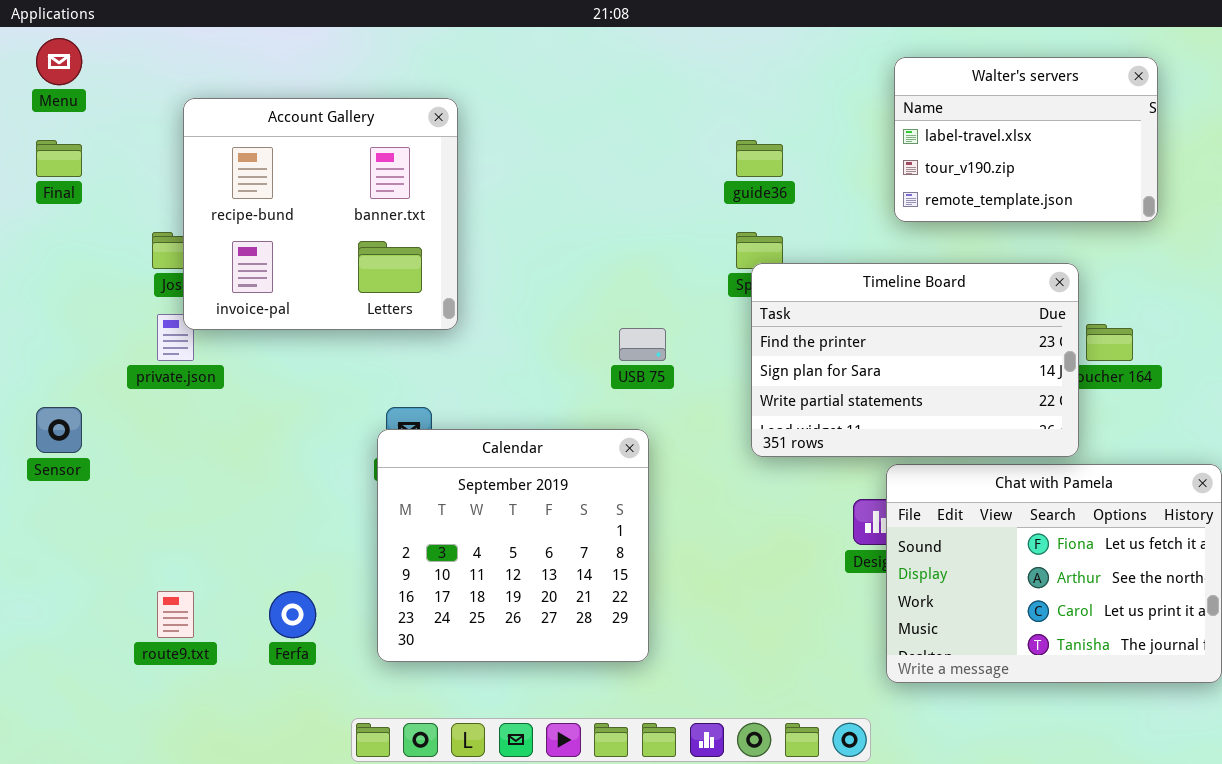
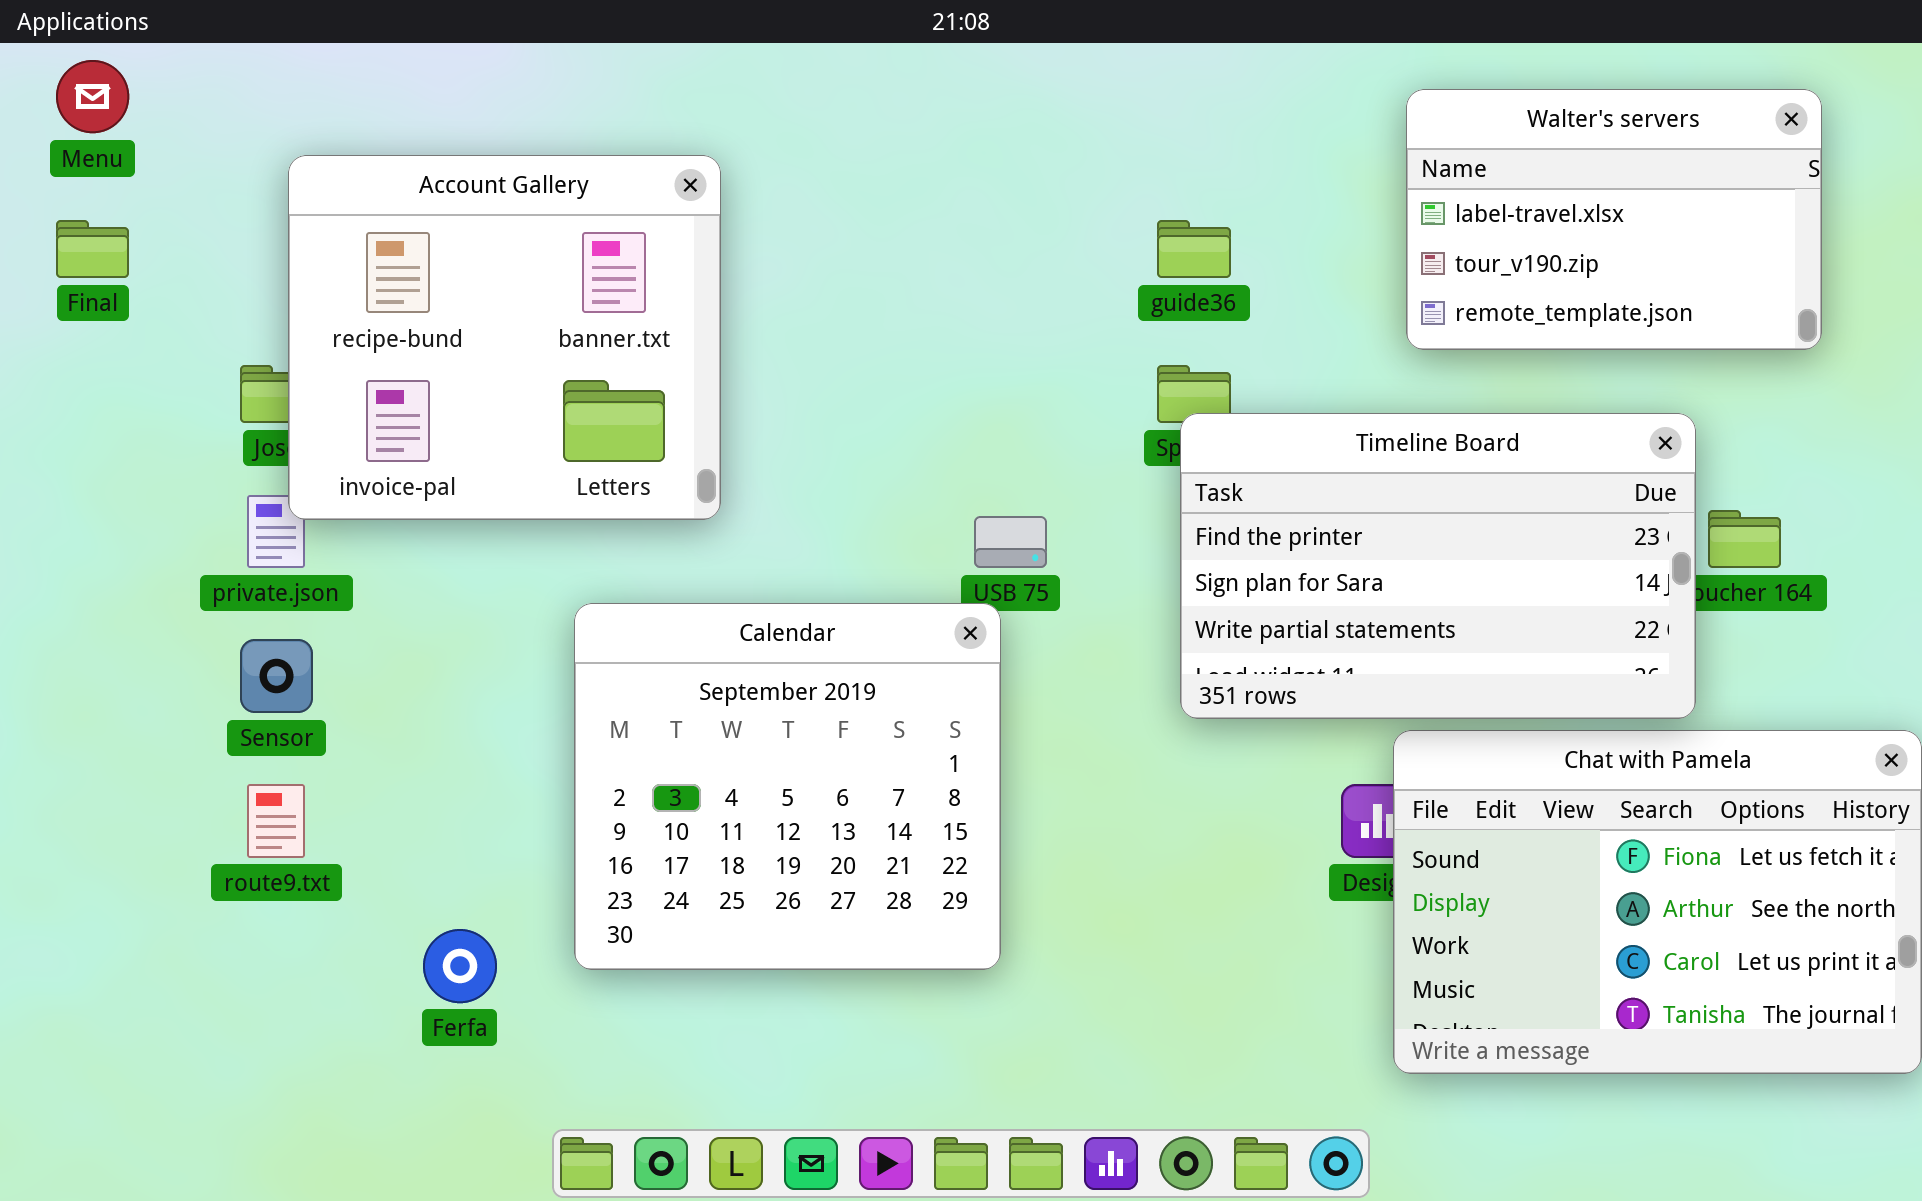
Sensor: [36,407,82,453] -> [240,639,313,713], moved
Calendar: [377,429,649,662] -> [574,603,1001,970], moved
route9.txt: [157,591,194,638] -> [247,784,305,858], moved

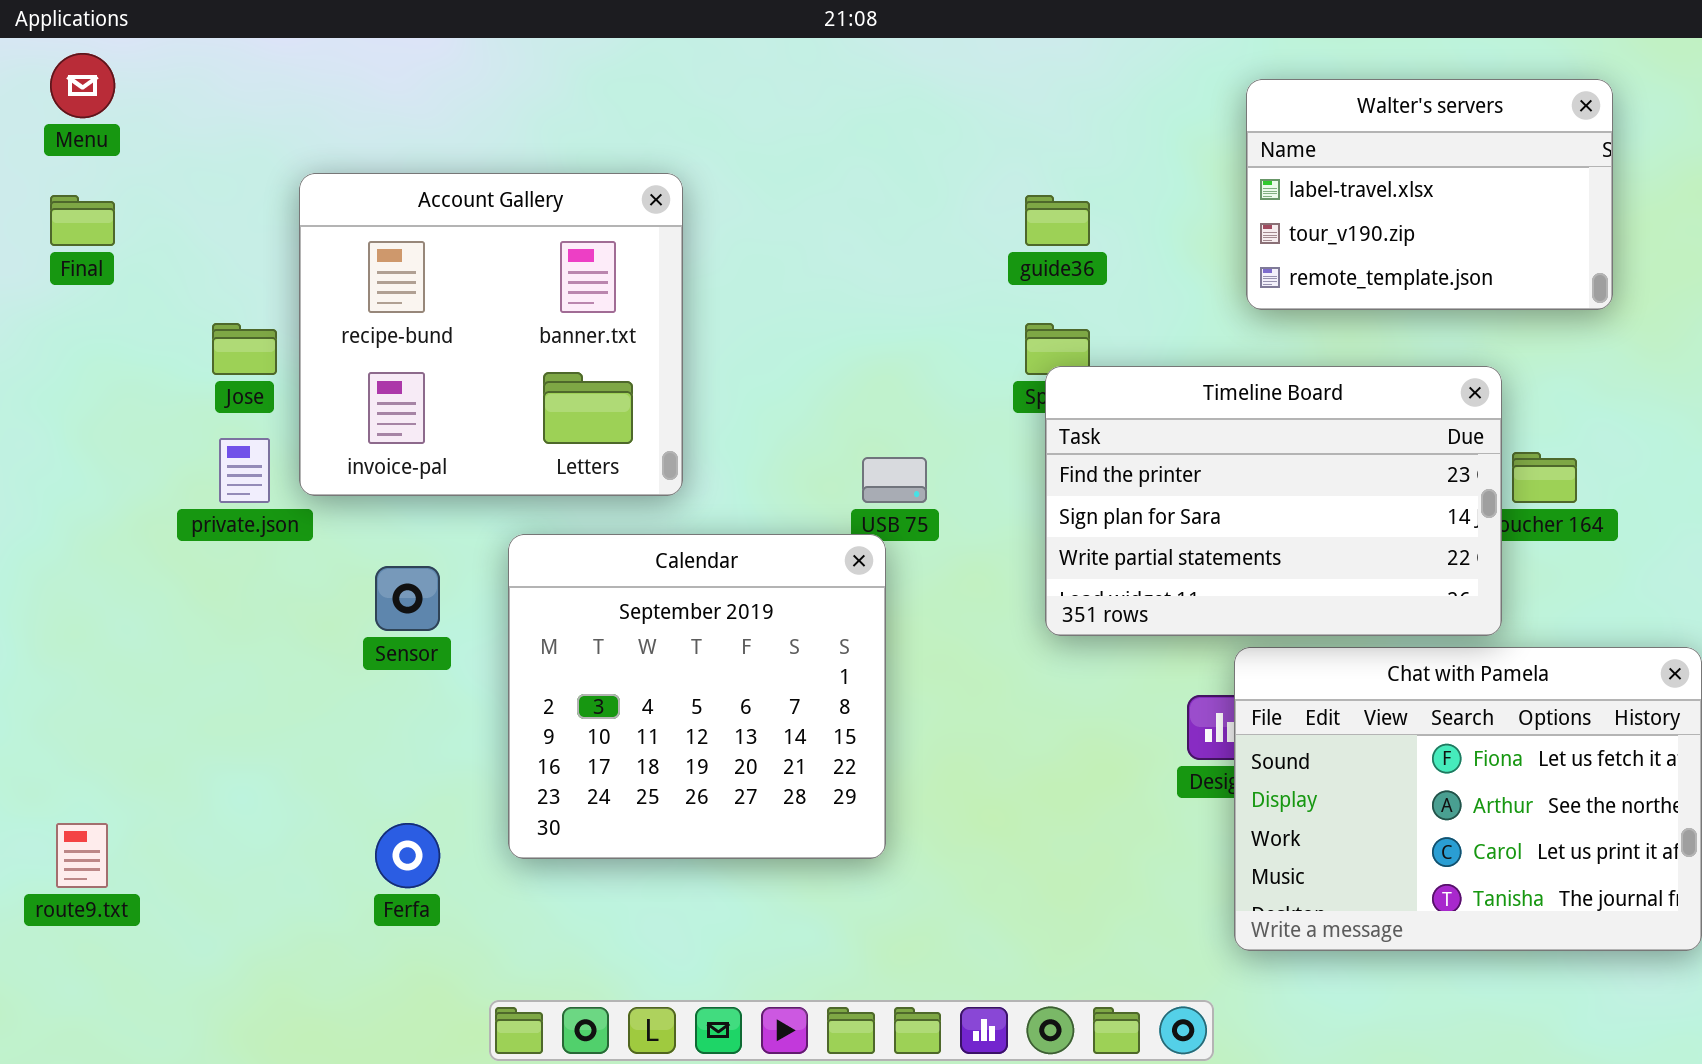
Account Gallery: [288,155,721,520] -> [299,173,683,496], moved
Sensor: [240,639,313,713] -> [375,566,440,631], moved
route9.txt: [247,784,305,858] -> [56,823,108,888], moved

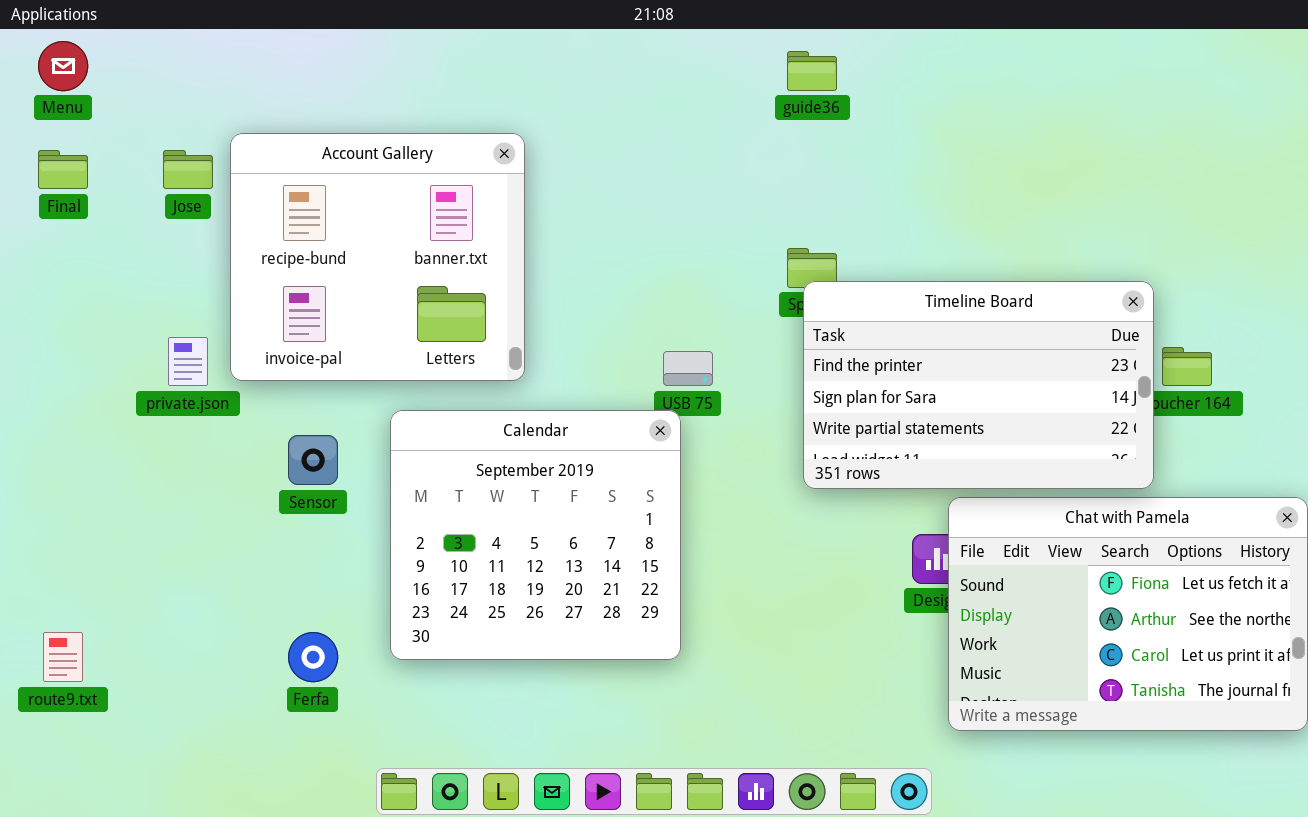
Walter's servers: [1246,79,1613,310] -> none, closed
guide36: [1025,195,1090,246] -> [787,51,837,91], moved
Jose: [212,323,277,375] -> [163,150,213,189], moved

